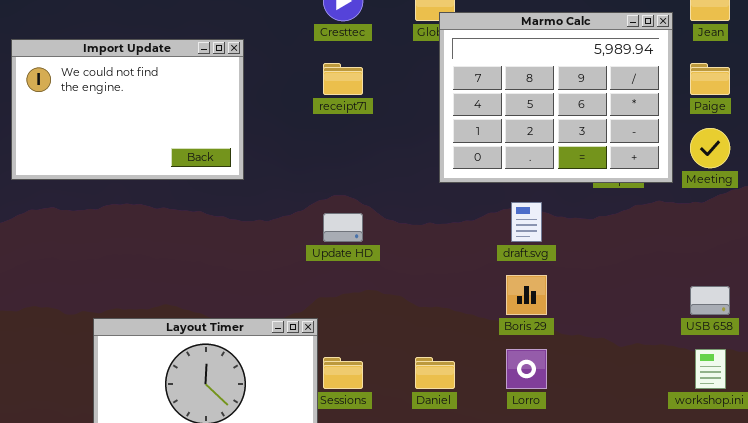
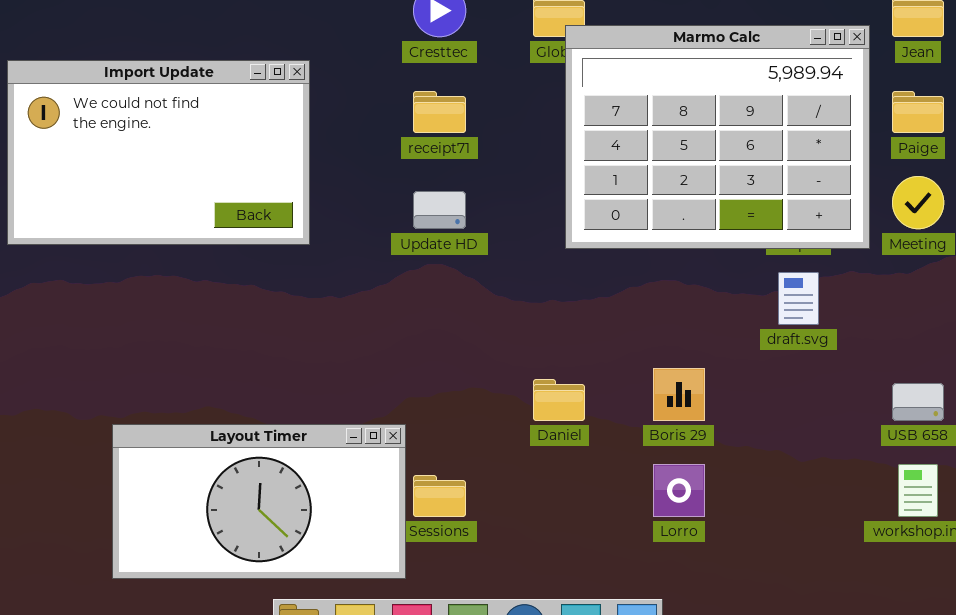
draft.svg: [511,202,542,242] -> [778,272,819,325], moved
Update HD: [323,213,363,242] -> [413,191,466,229], moved
Daniel: [415,357,455,389] -> [533,379,585,421], moved

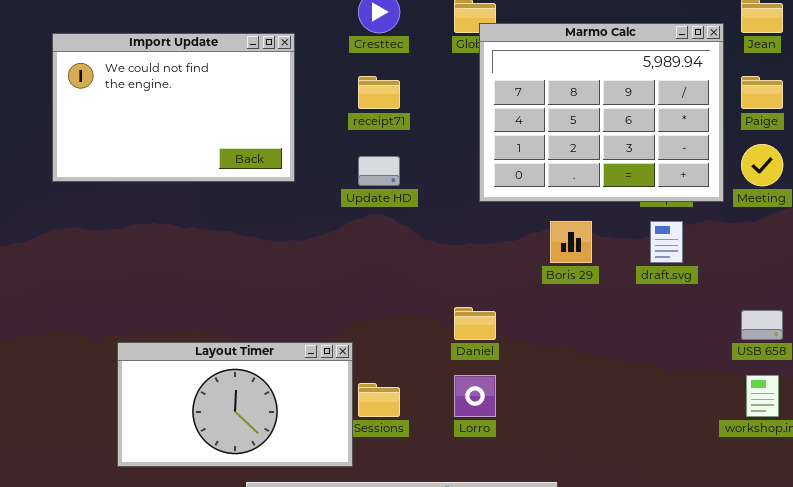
Import Update: [7,60,310,245] -> [52,33,295,182], moved
Boris 29: [653,368,705,421] -> [550,221,592,263], moved
Lorro: [653,464,705,517] -> [454,375,496,417], moved

